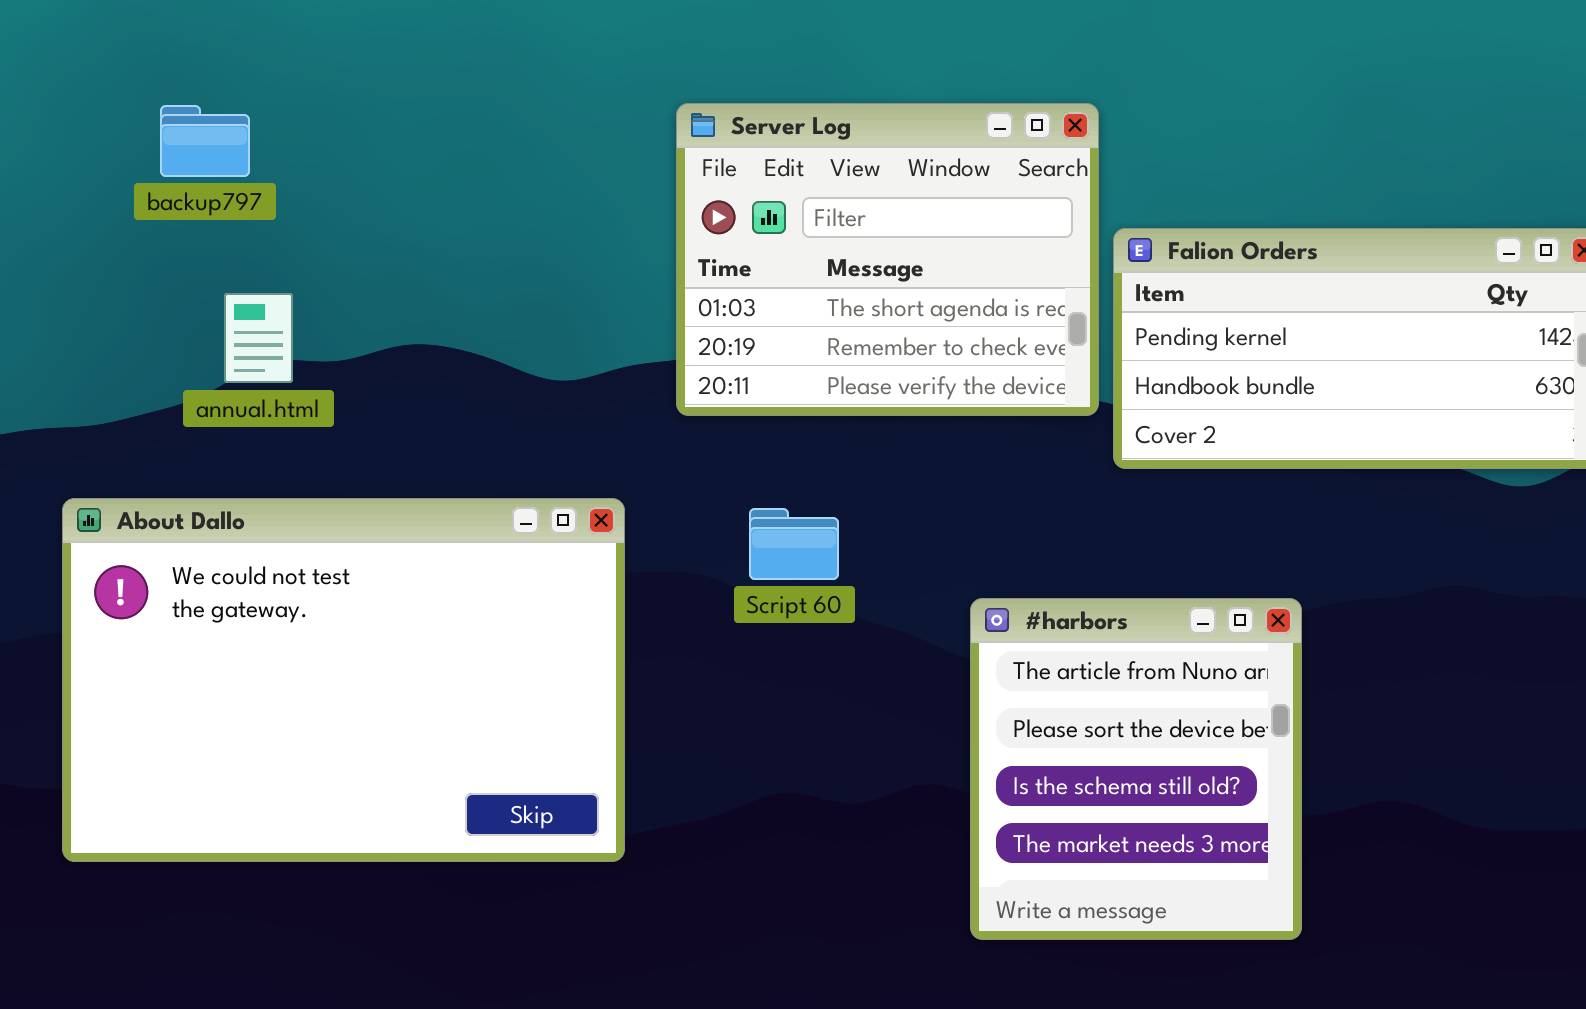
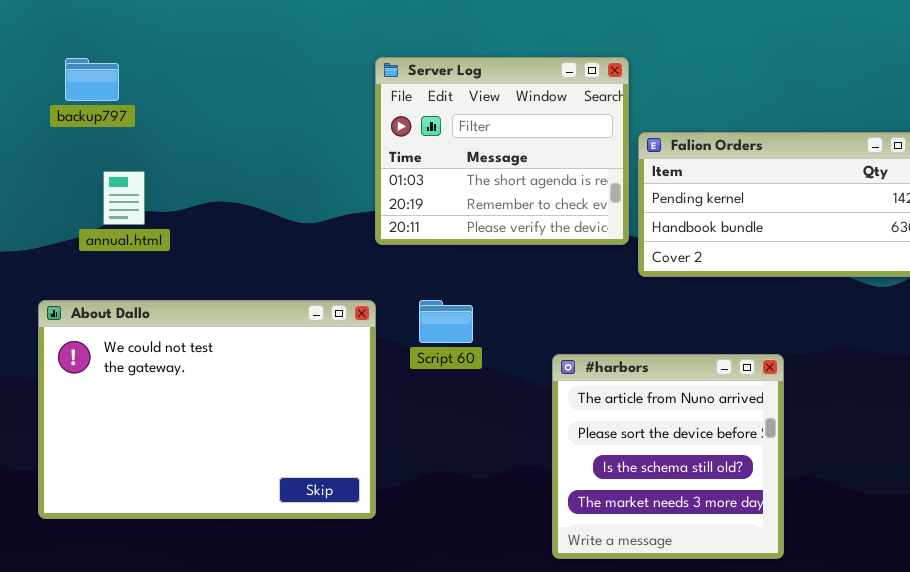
About Dallo: [62,498,625,862] -> [38,300,376,519], moved
#harbors: [970,598,1302,940] -> [552,354,784,559], resized

